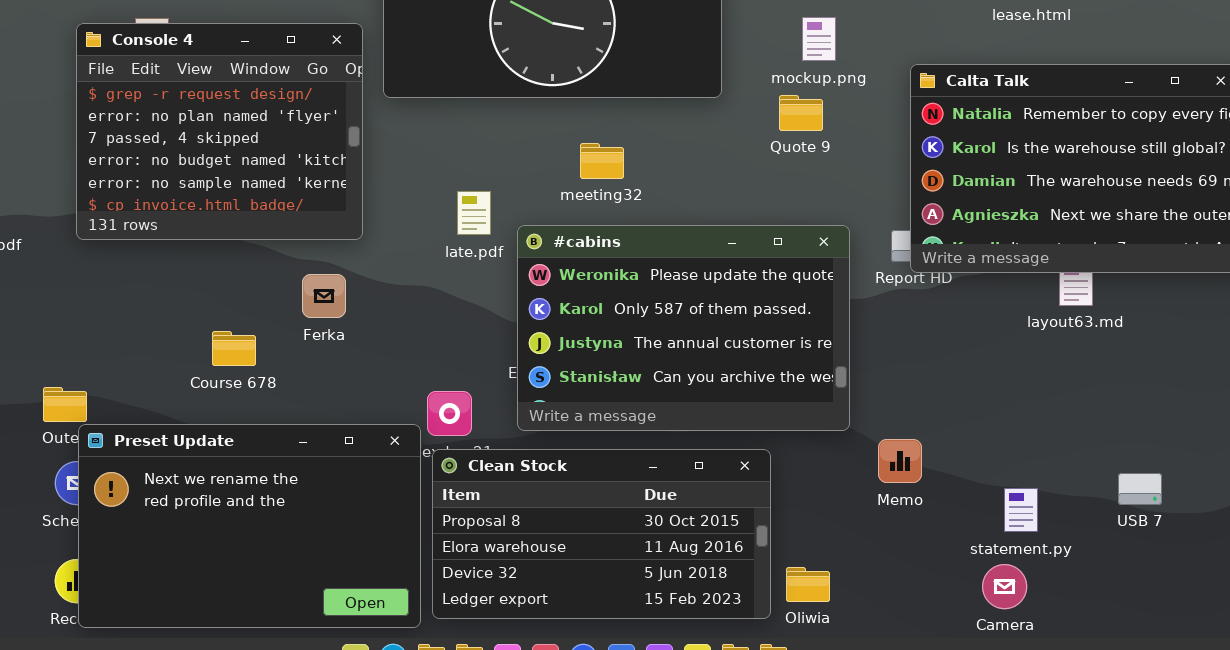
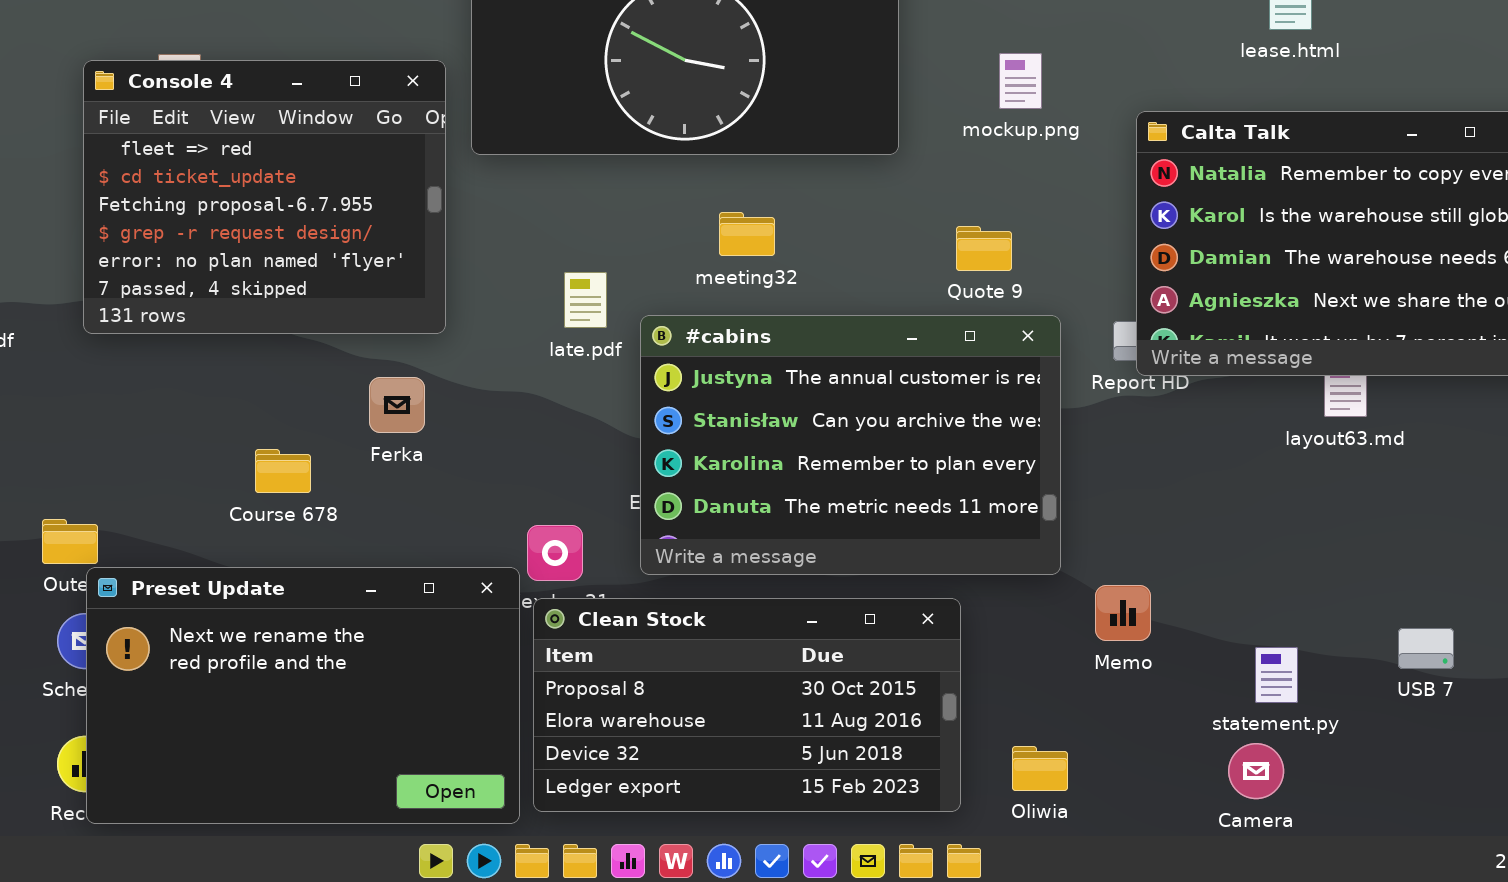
Console 4: [76,23,363,240] -> [83,60,446,334], scrolled up 3 rows
Quote 9: [779,95,823,131] -> [956,226,1012,271], moved
#cabins: [517,225,850,431] -> [640,315,1061,575], scrolled down 2 rows
Oliwia: [786,567,830,602] -> [1012,746,1068,791], moved

